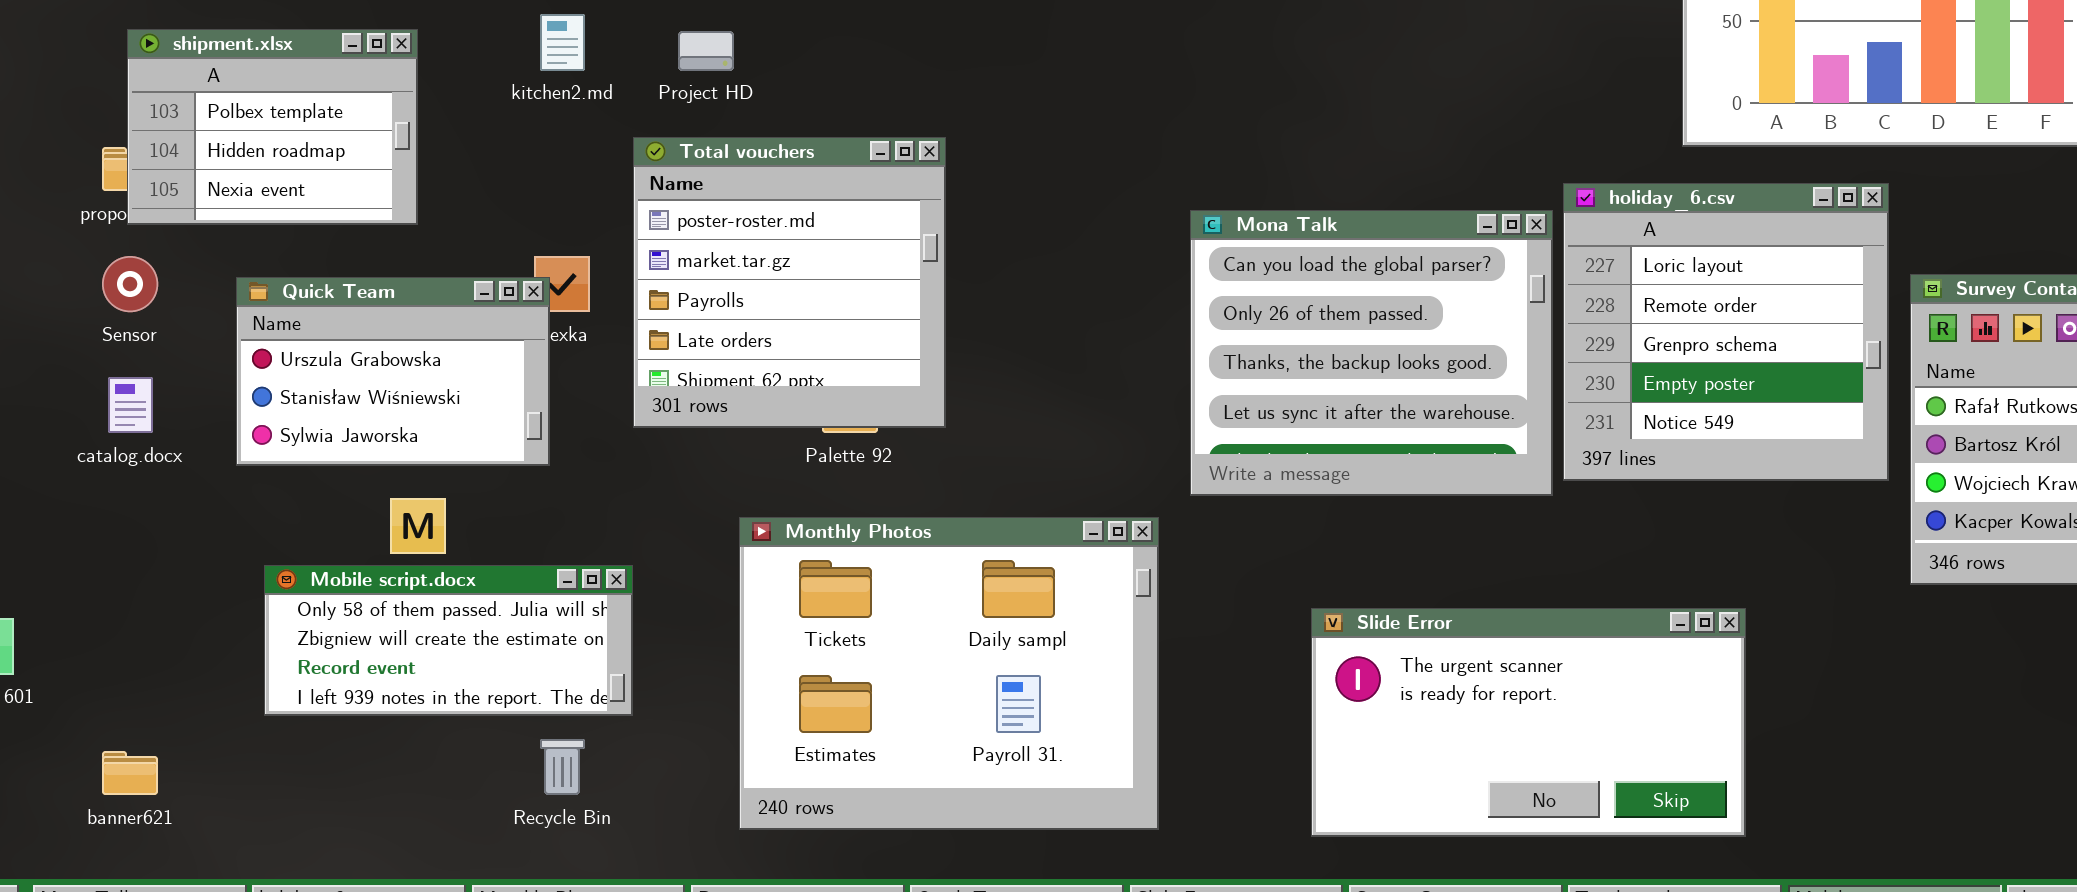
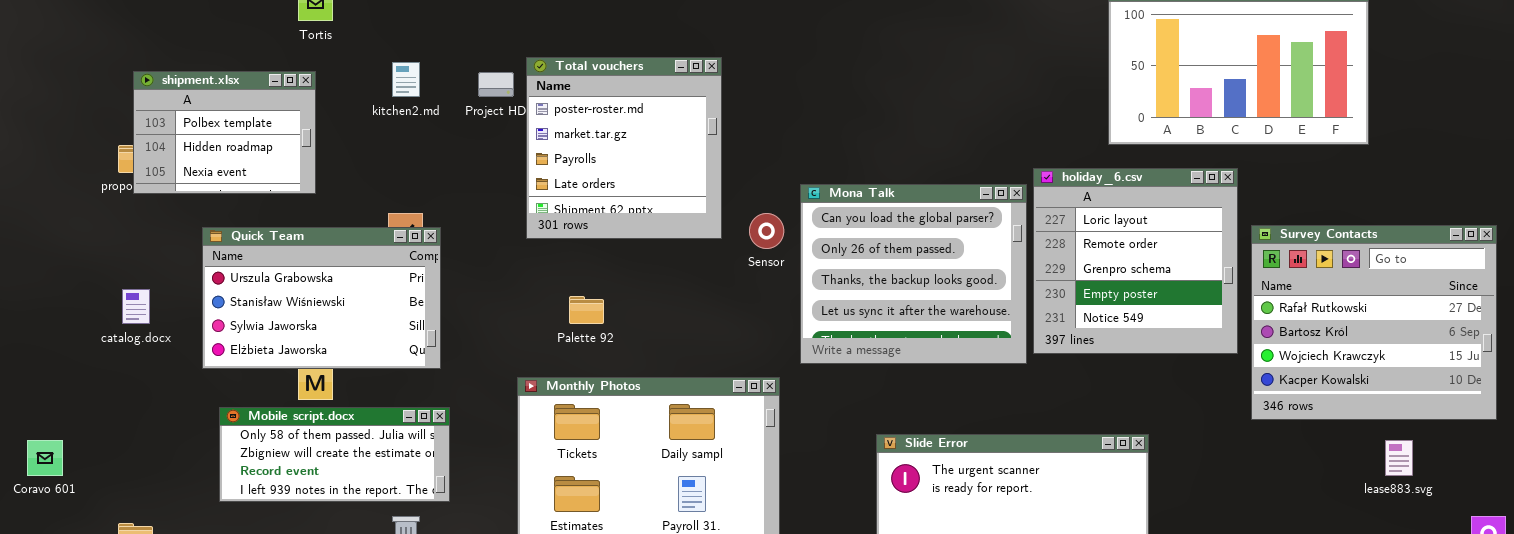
Total vouchers: [633,137,946,428] -> [526,57,722,239], moved
Sensor: [102,256,158,312] -> [749,213,784,249], moved
Quick Team: [236,277,550,466] -> [202,227,441,369], resized

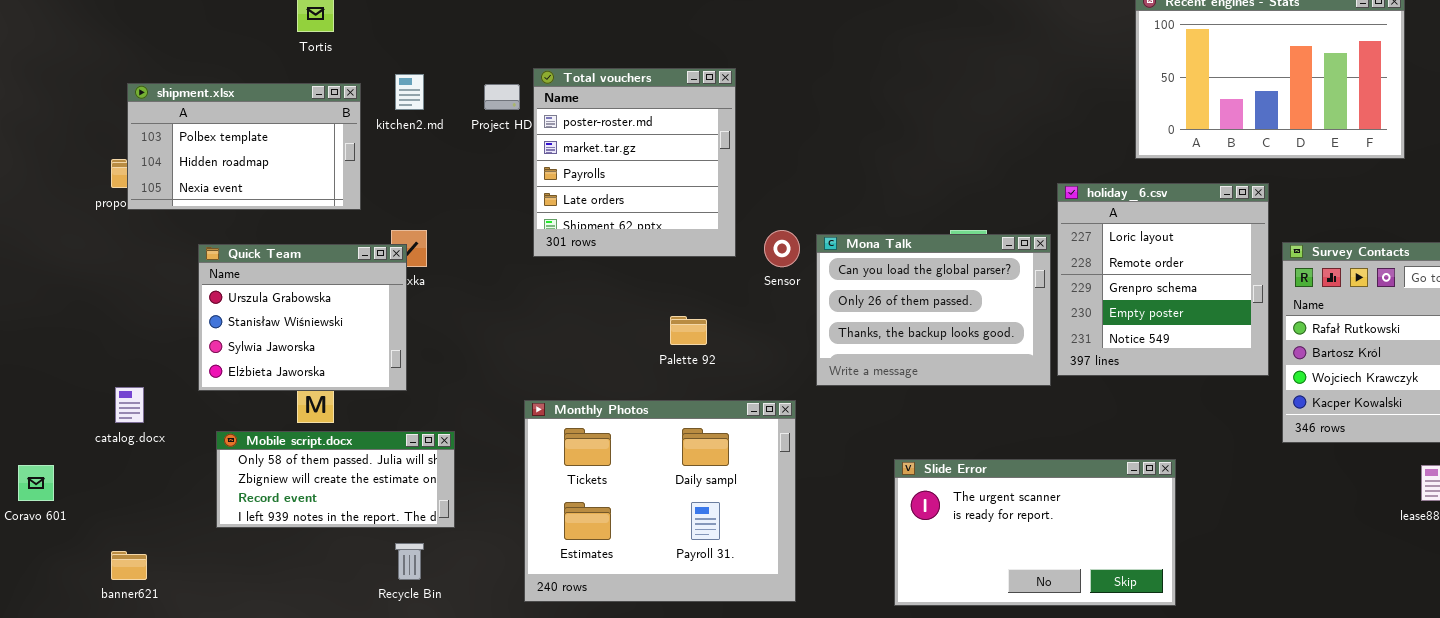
shipment.xlsx: [133,71,316,194] -> [127,83,361,210], resized
Mona Talk: [800,184,1027,364] -> [816,234,1051,386], resized
Quick Team: [202,227,441,369] -> [198,244,407,391], resized
catalog.docx: [122,289,150,324] -> [115,387,144,423], moved
Palette 92: [569,296,604,324] -> [670,316,707,345], moved

